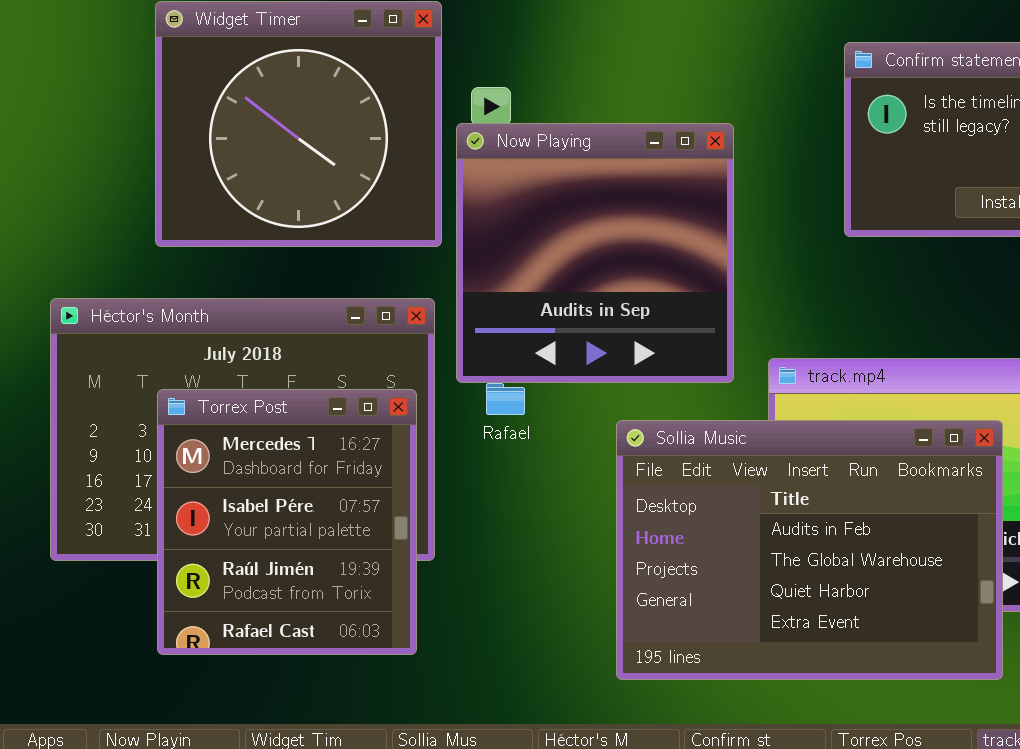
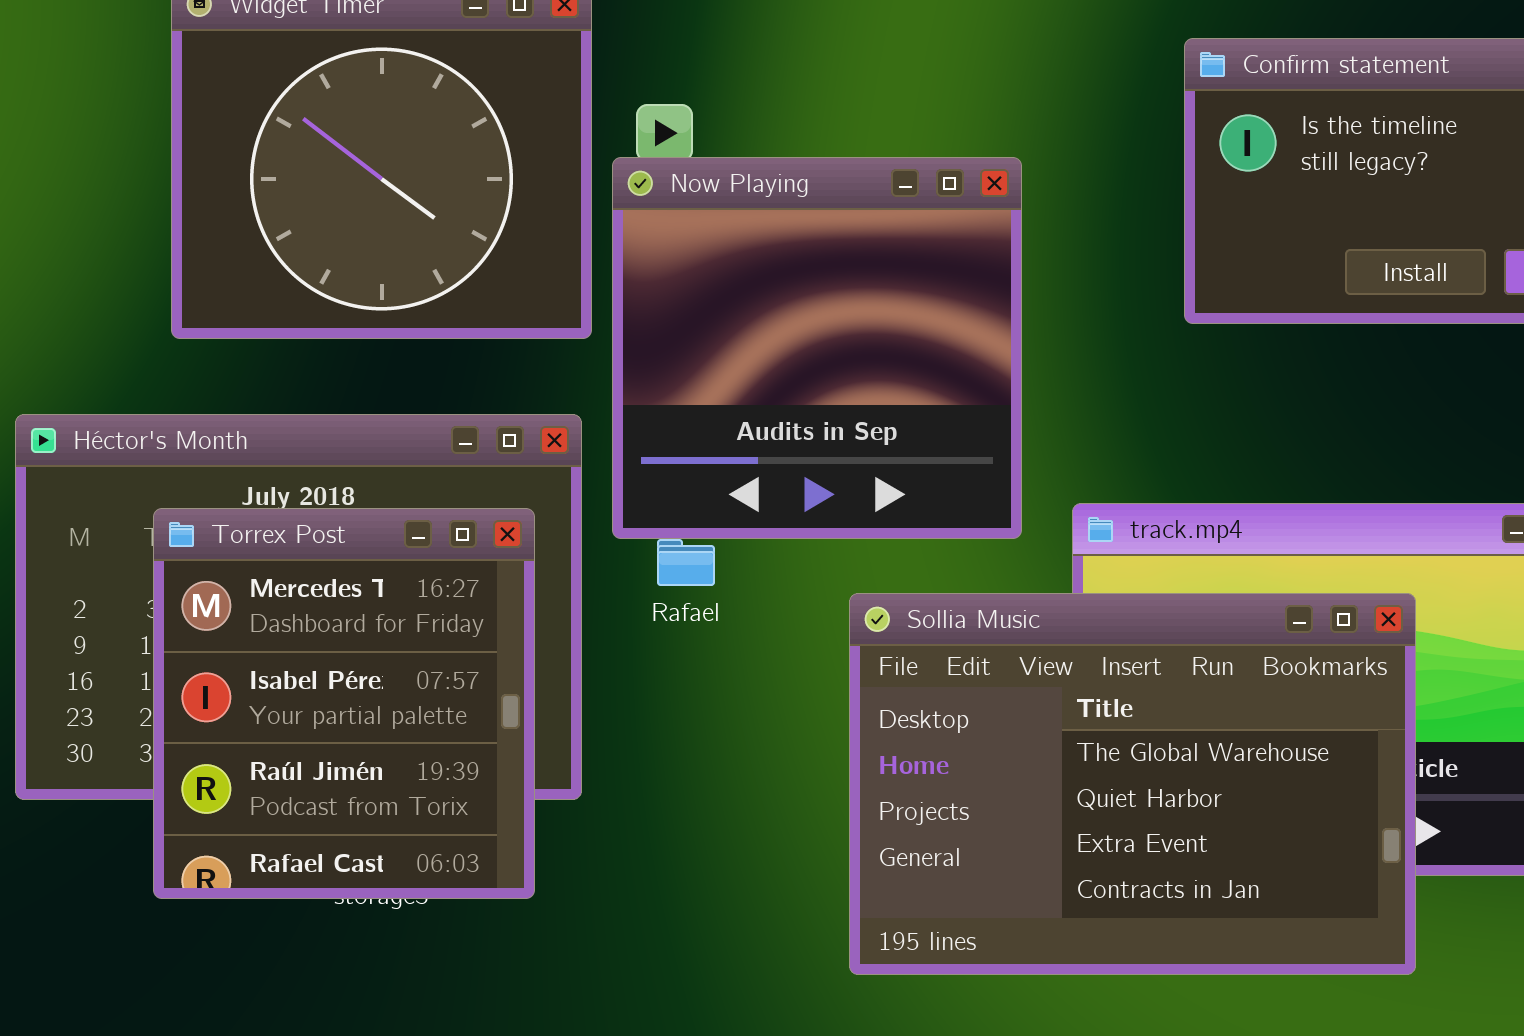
Torrex Post: [157,389,417,655] -> [153,508,535,899], moved
Sollia Music: [616,420,1003,680] -> [849,593,1416,975], scrolled down 1 row

